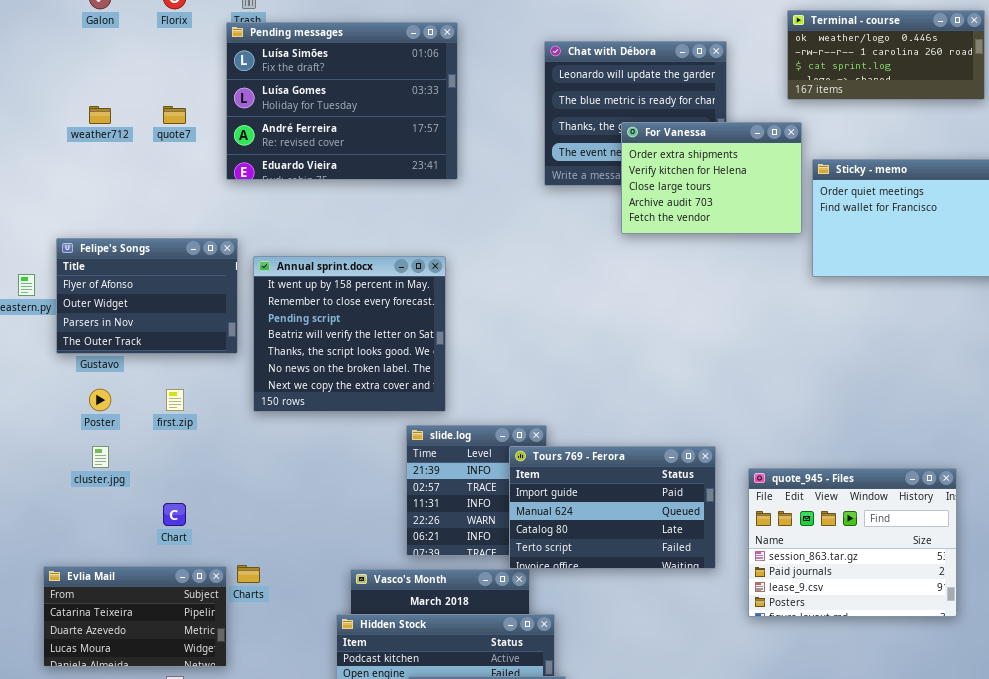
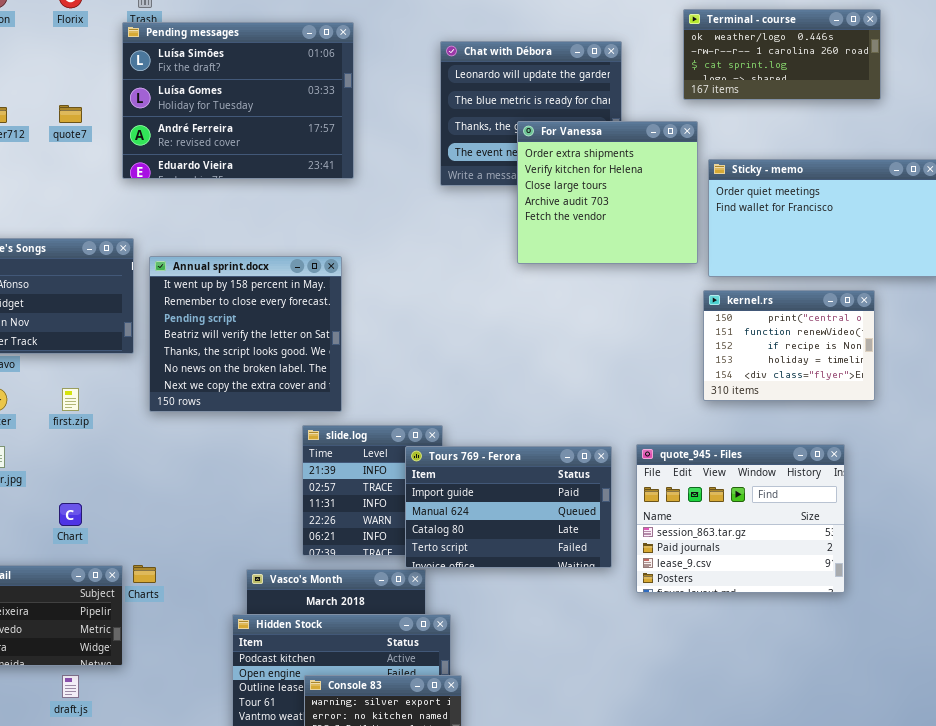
For Vanessa: [621,122,802,234] -> [517,121,698,264], resized
kernel.rs: none -> [703,290,875,401], opened
quote_945 - Files: [748,468,957,617] -> [636,444,845,593], moved

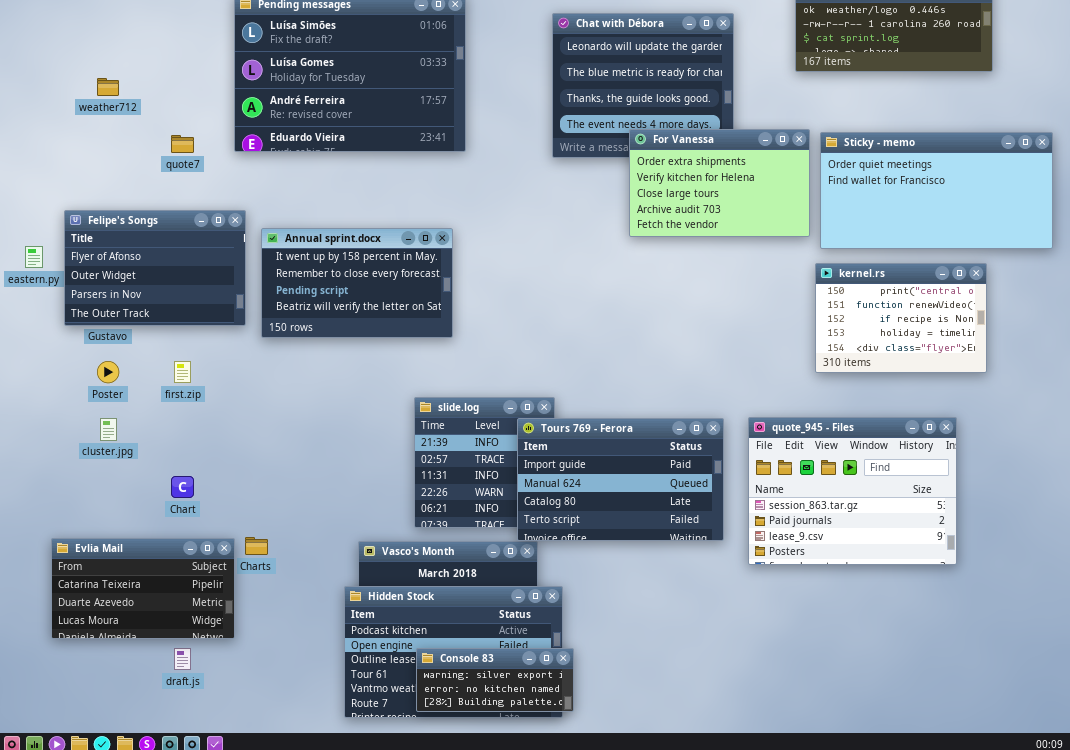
quote7: [59,105,82,123] -> [171,135,194,153], moved
For Vanessa: [517,121,698,264] -> [629,129,810,237], resized
Annual sprint.docx: [149,256,342,412] -> [261,228,453,338], resized

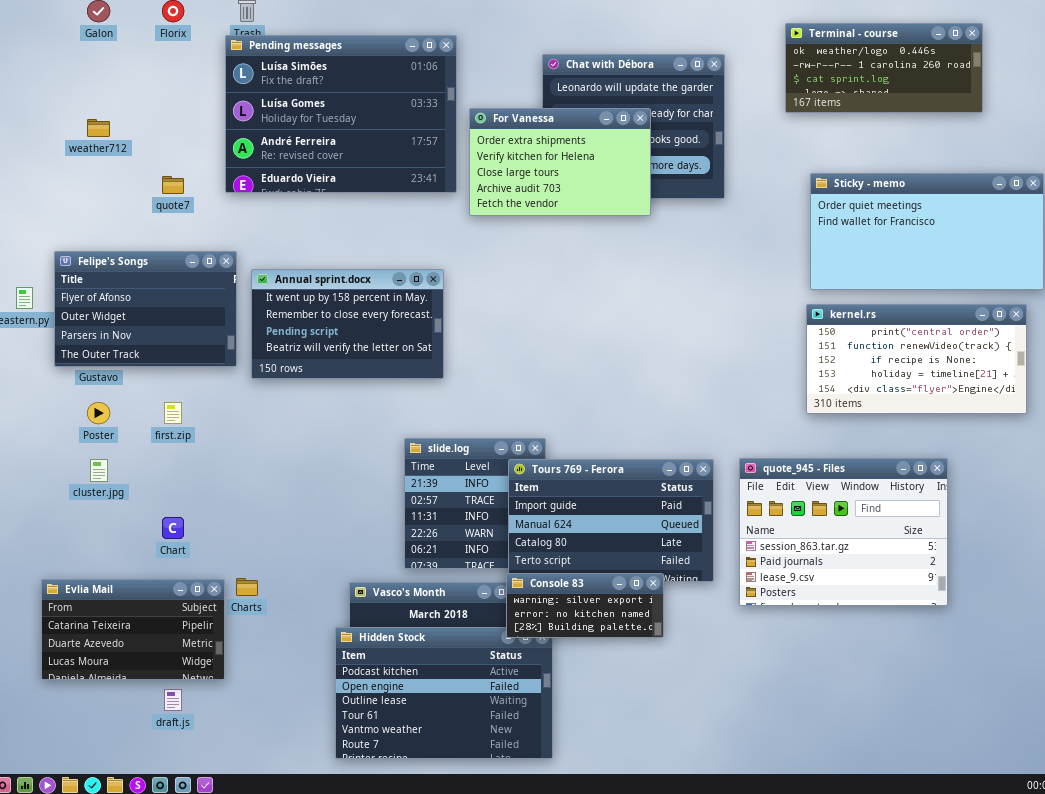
For Vanessa: [629,129,810,237] -> [469,108,651,216], moved
kernel.rs: [815,263,987,373] -> [806,304,1027,414], resized
Console 83: [416,648,574,712] -> [506,573,664,638], moved

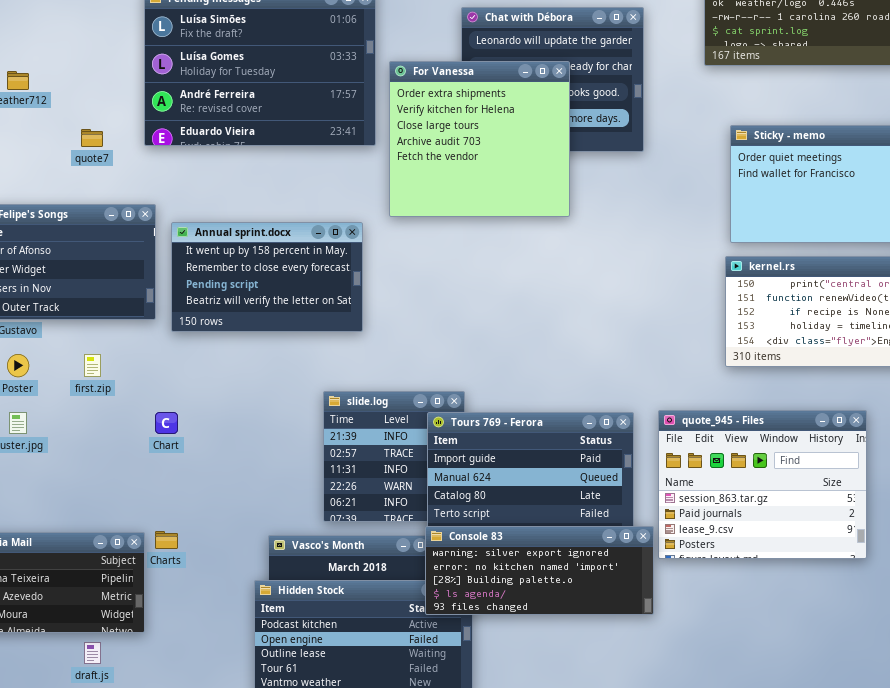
For Vanessa: [469,108,651,216] -> [389,61,570,217], resized
Chart: [162,517,184,539] -> [155,412,178,434], moved
Console 83: [506,573,664,638] -> [425,526,654,615], resized

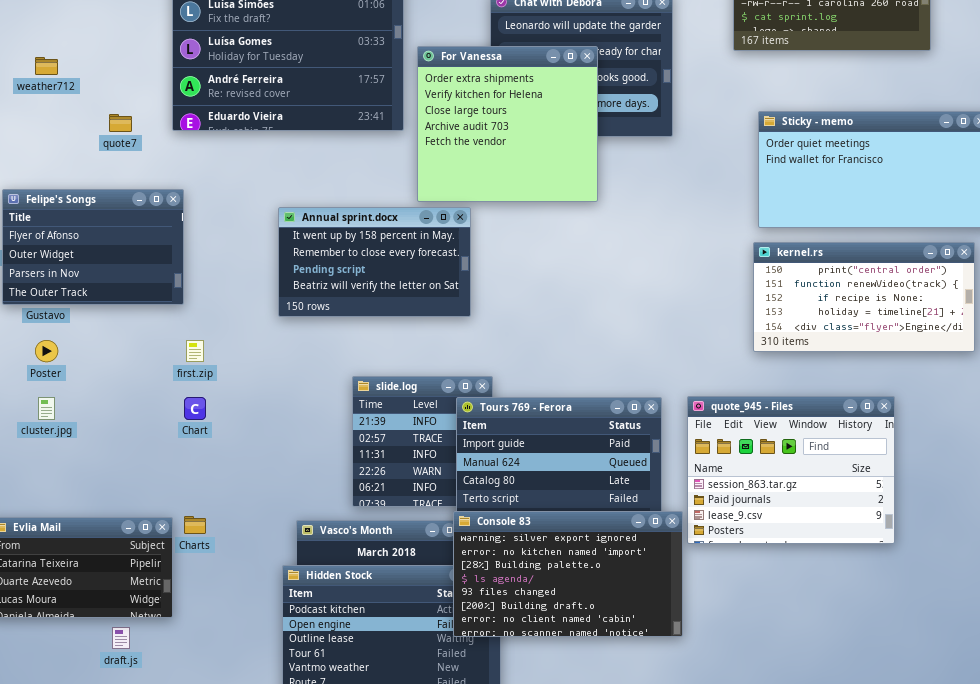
Annual sprint.docx: [171,222,363,332] -> [278,207,471,317], moved
first.zip: [84,354,101,377] -> [186,340,204,362], moved
Console 83: [425,526,654,615] -> [453,511,683,637], resized

